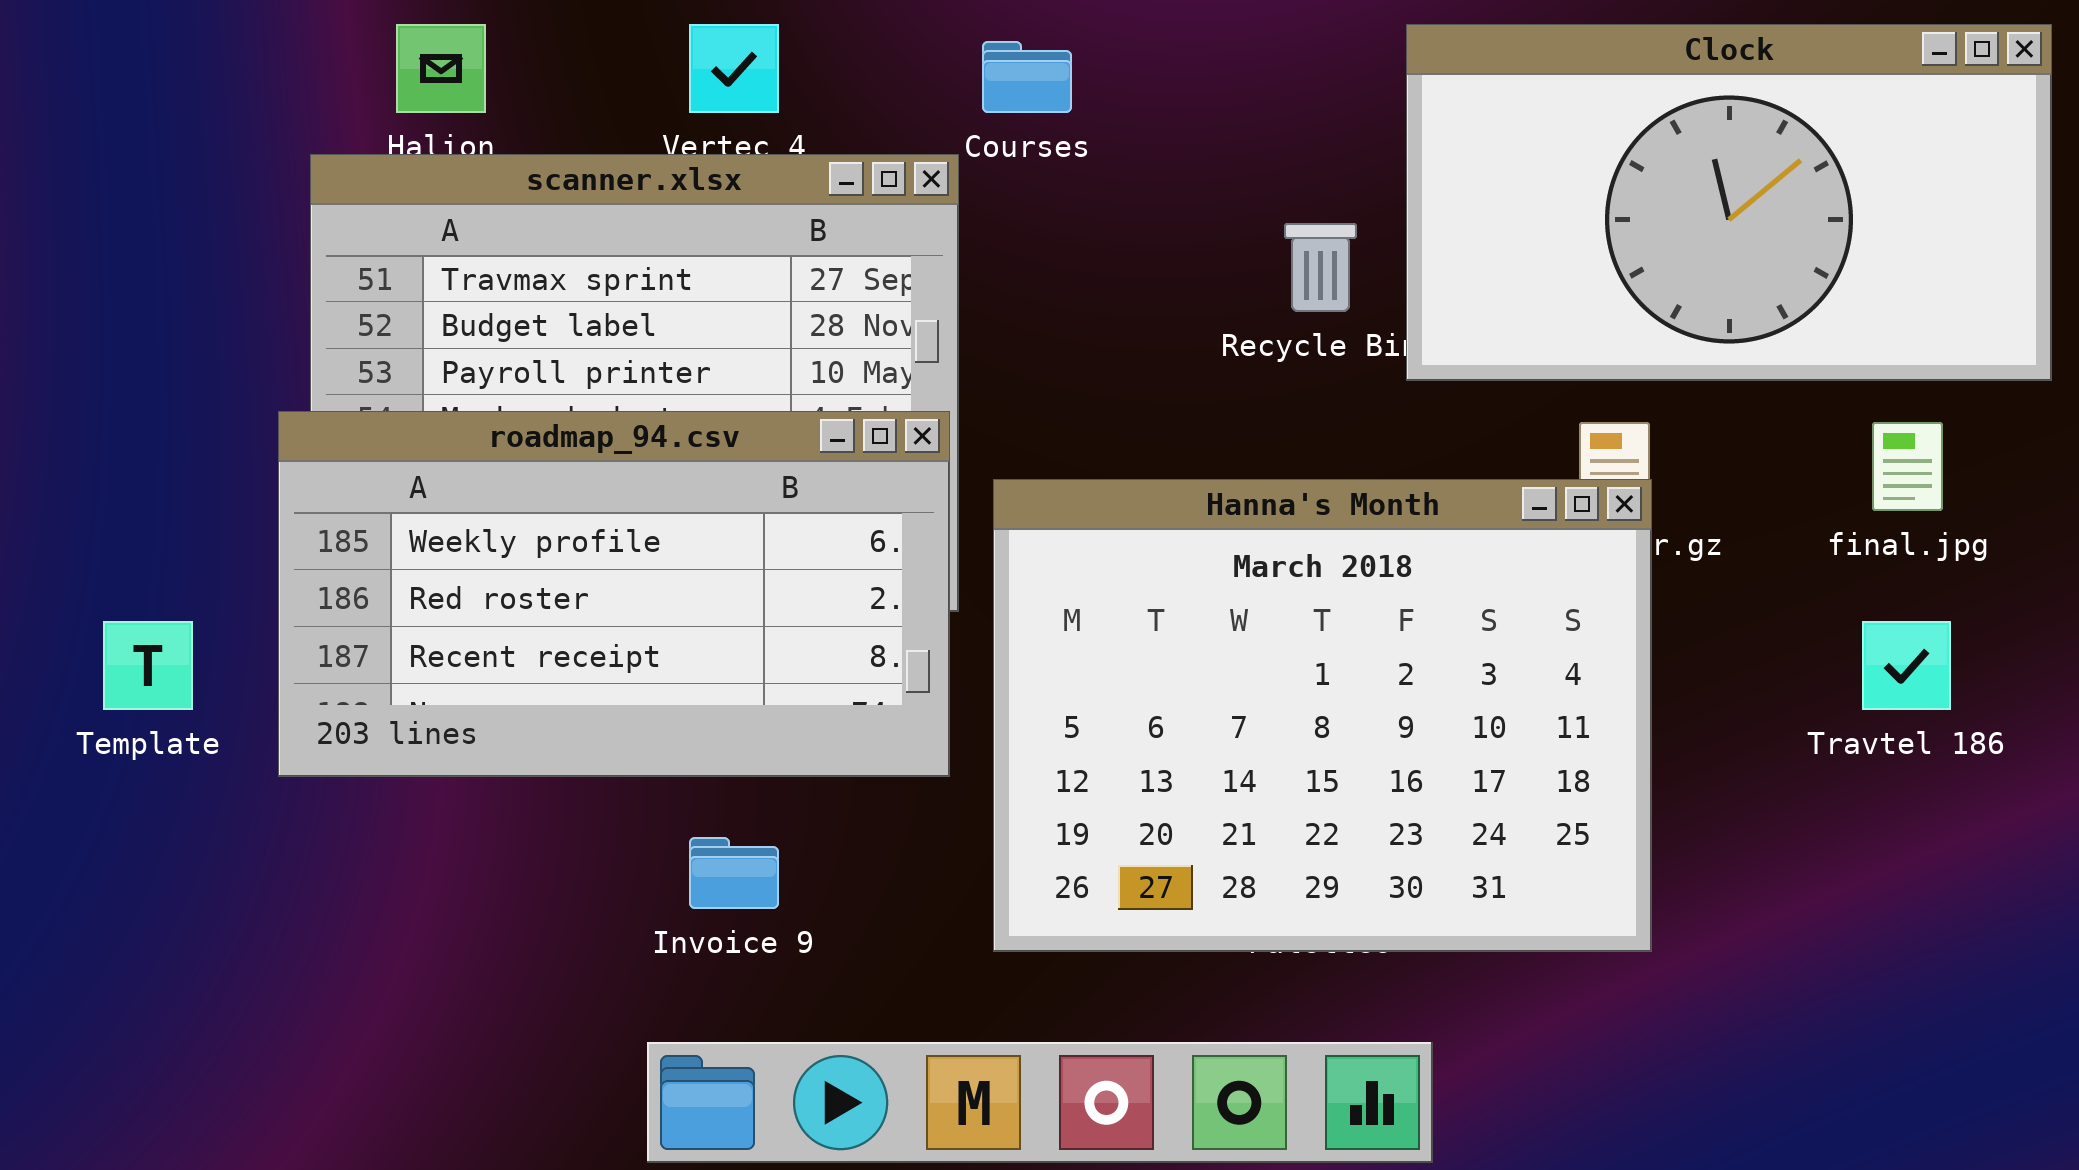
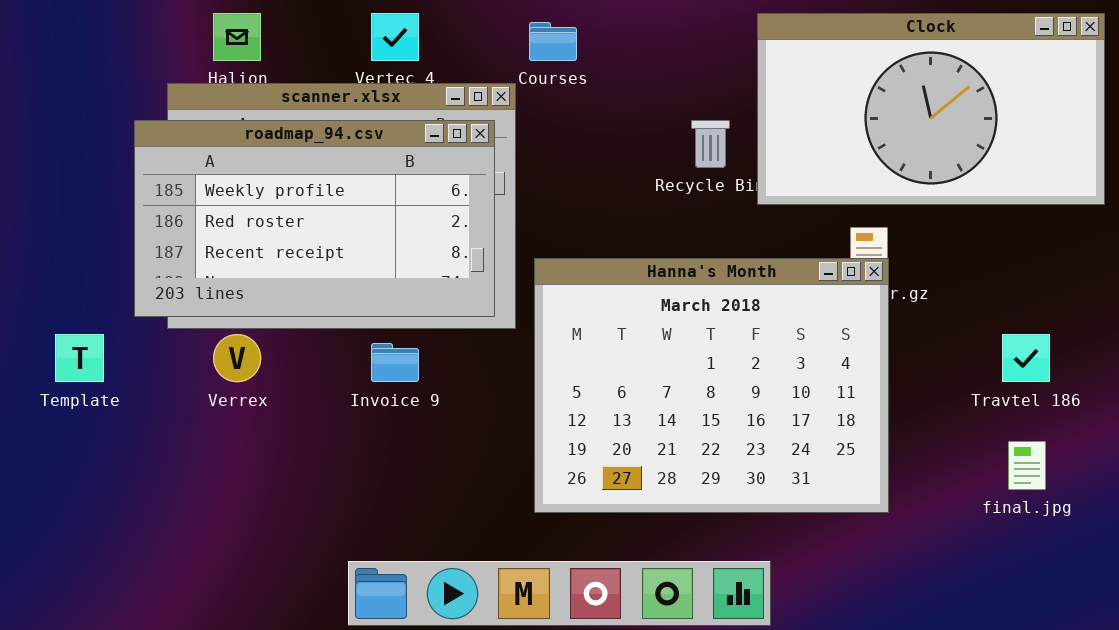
roadmap_94.csv: [278,411,950,777] -> [134,120,495,317], moved
final.jpg: [1872,422,1943,511] -> [1008,441,1046,490], moved
Invoice 9: [689,837,779,909] -> [371,343,419,382], moved

